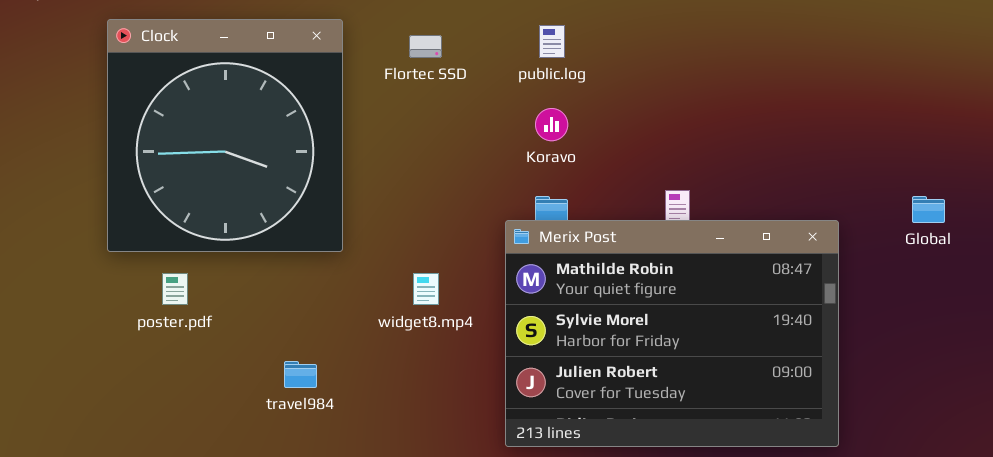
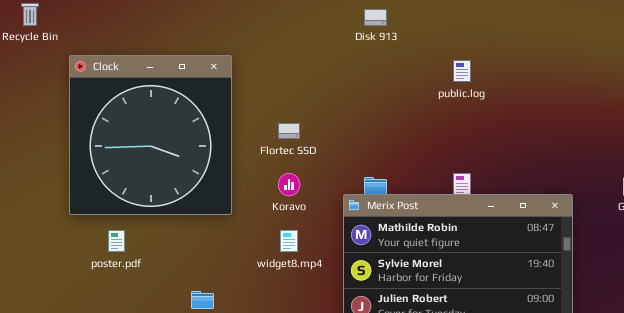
public.log: [539,25,565,58] -> [453,60,471,82], moved
Flortec SSD: [409,35,442,58] -> [278,123,300,139], moved
Koravo: [535,108,568,141] -> [278,173,300,196], moved

